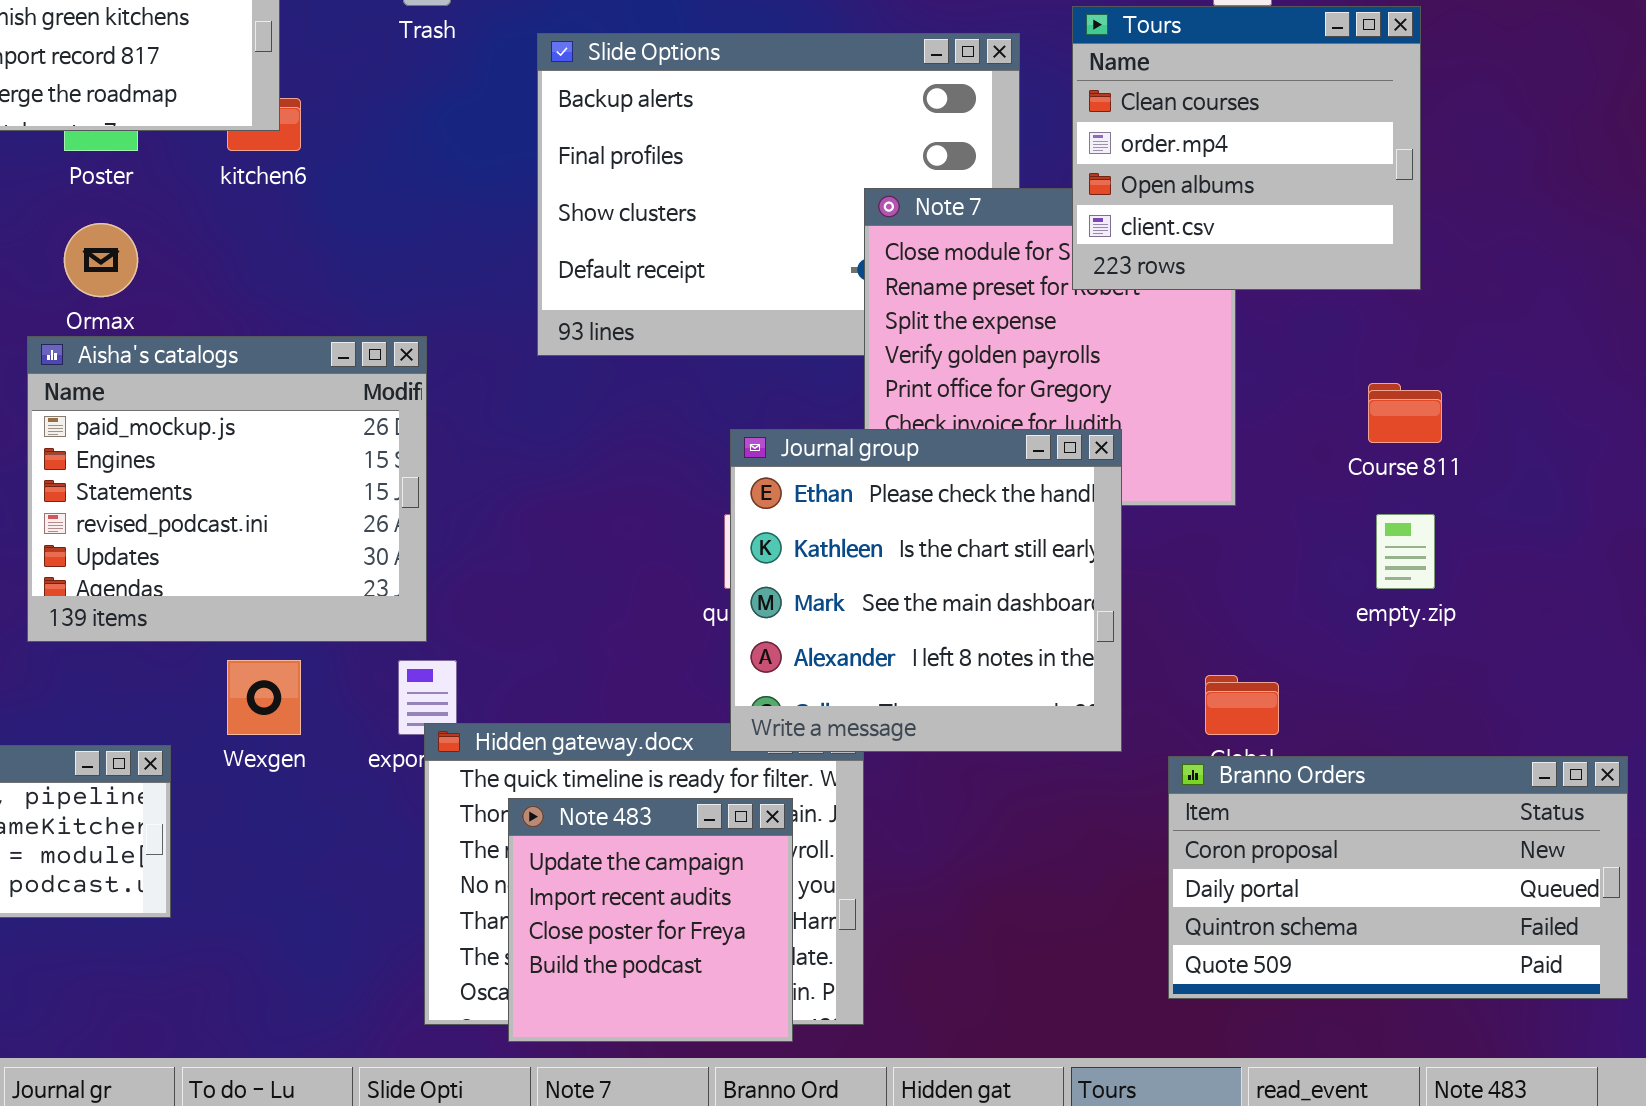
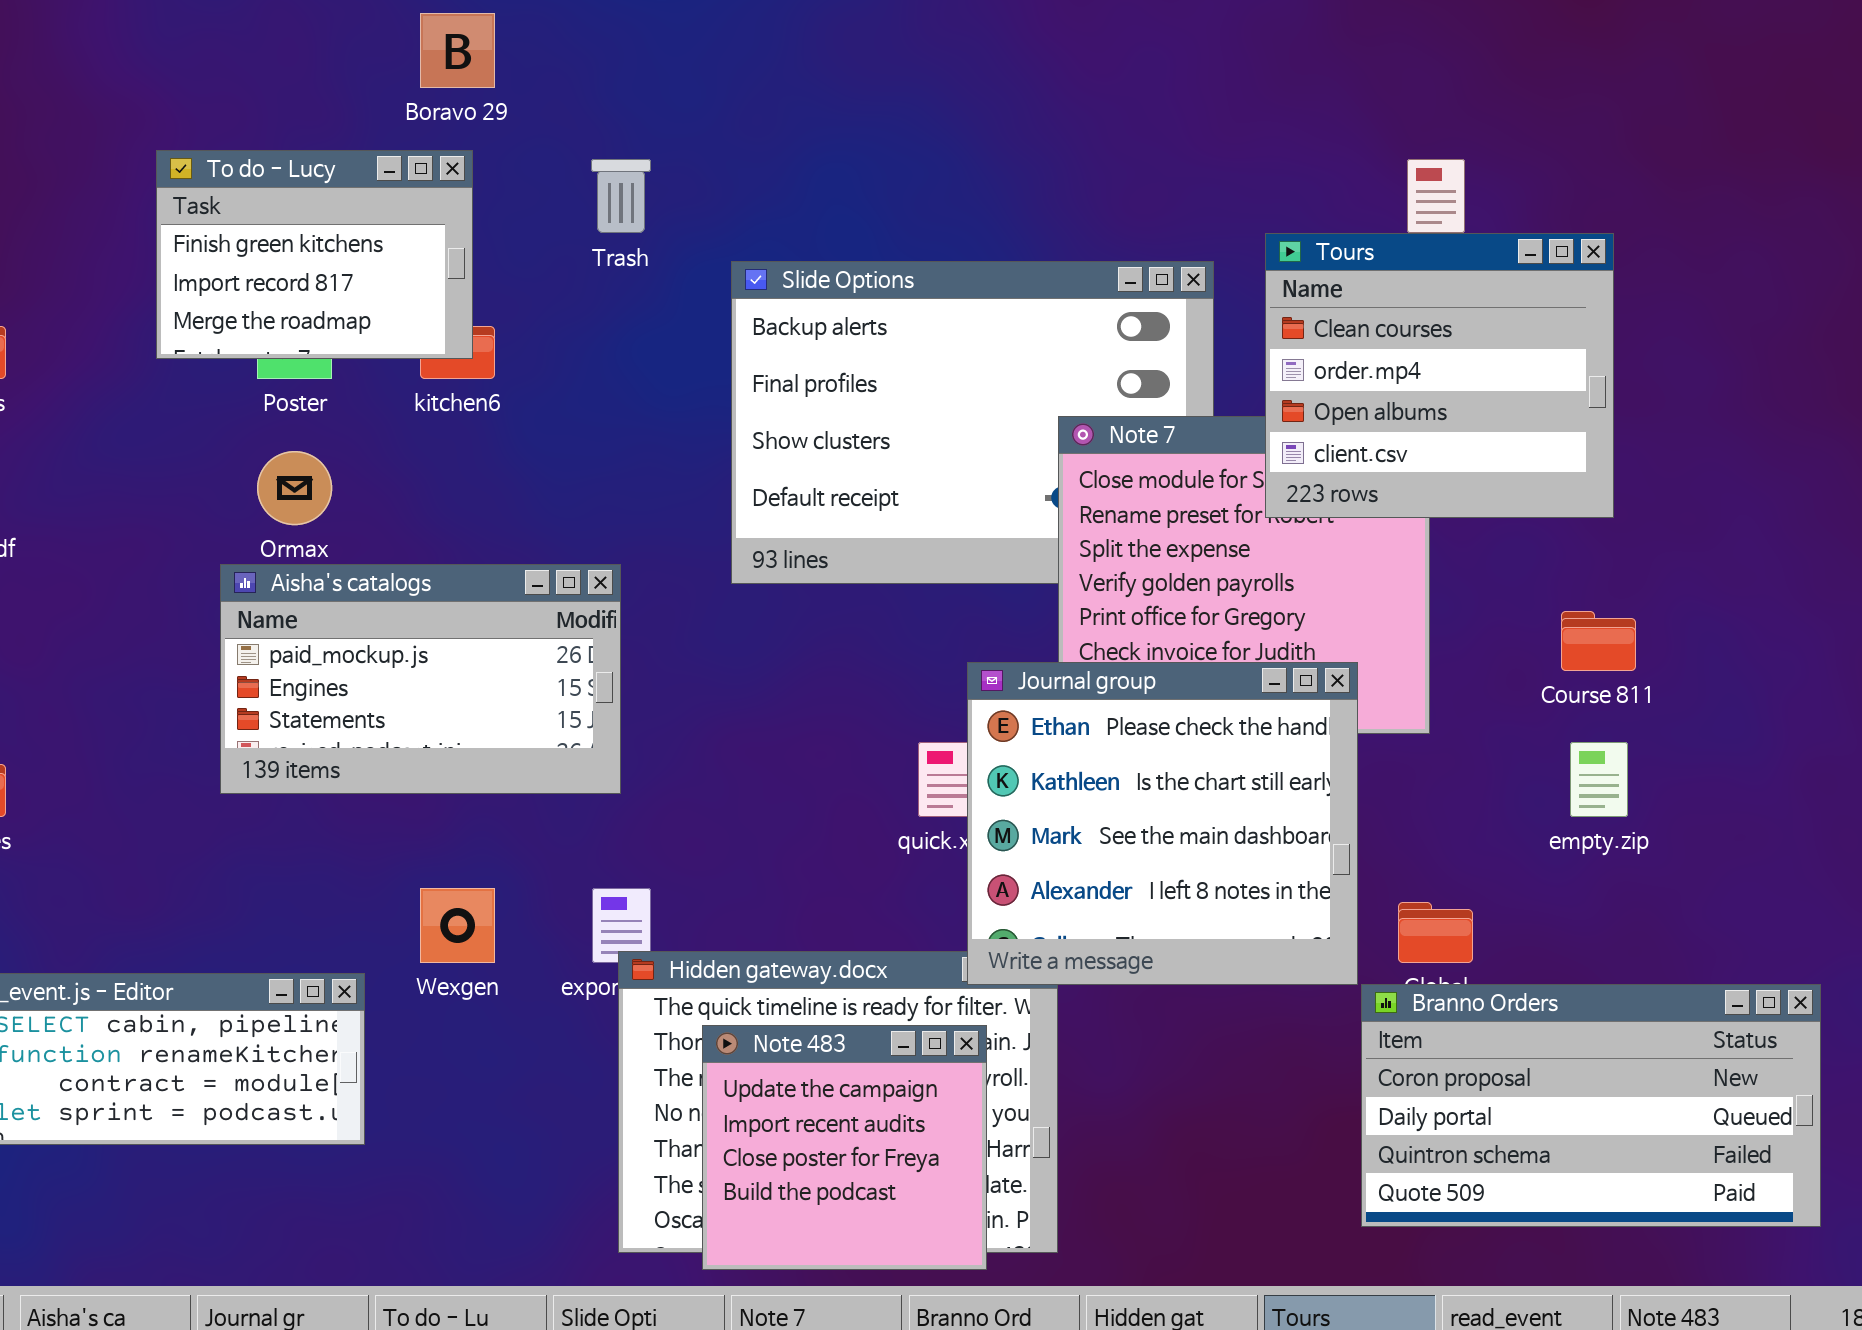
Aisha's catalogs: [27,336,427,642] -> [220,564,621,794], resized
Journal group: [730,429,1122,752] -> [967,662,1358,985], moved

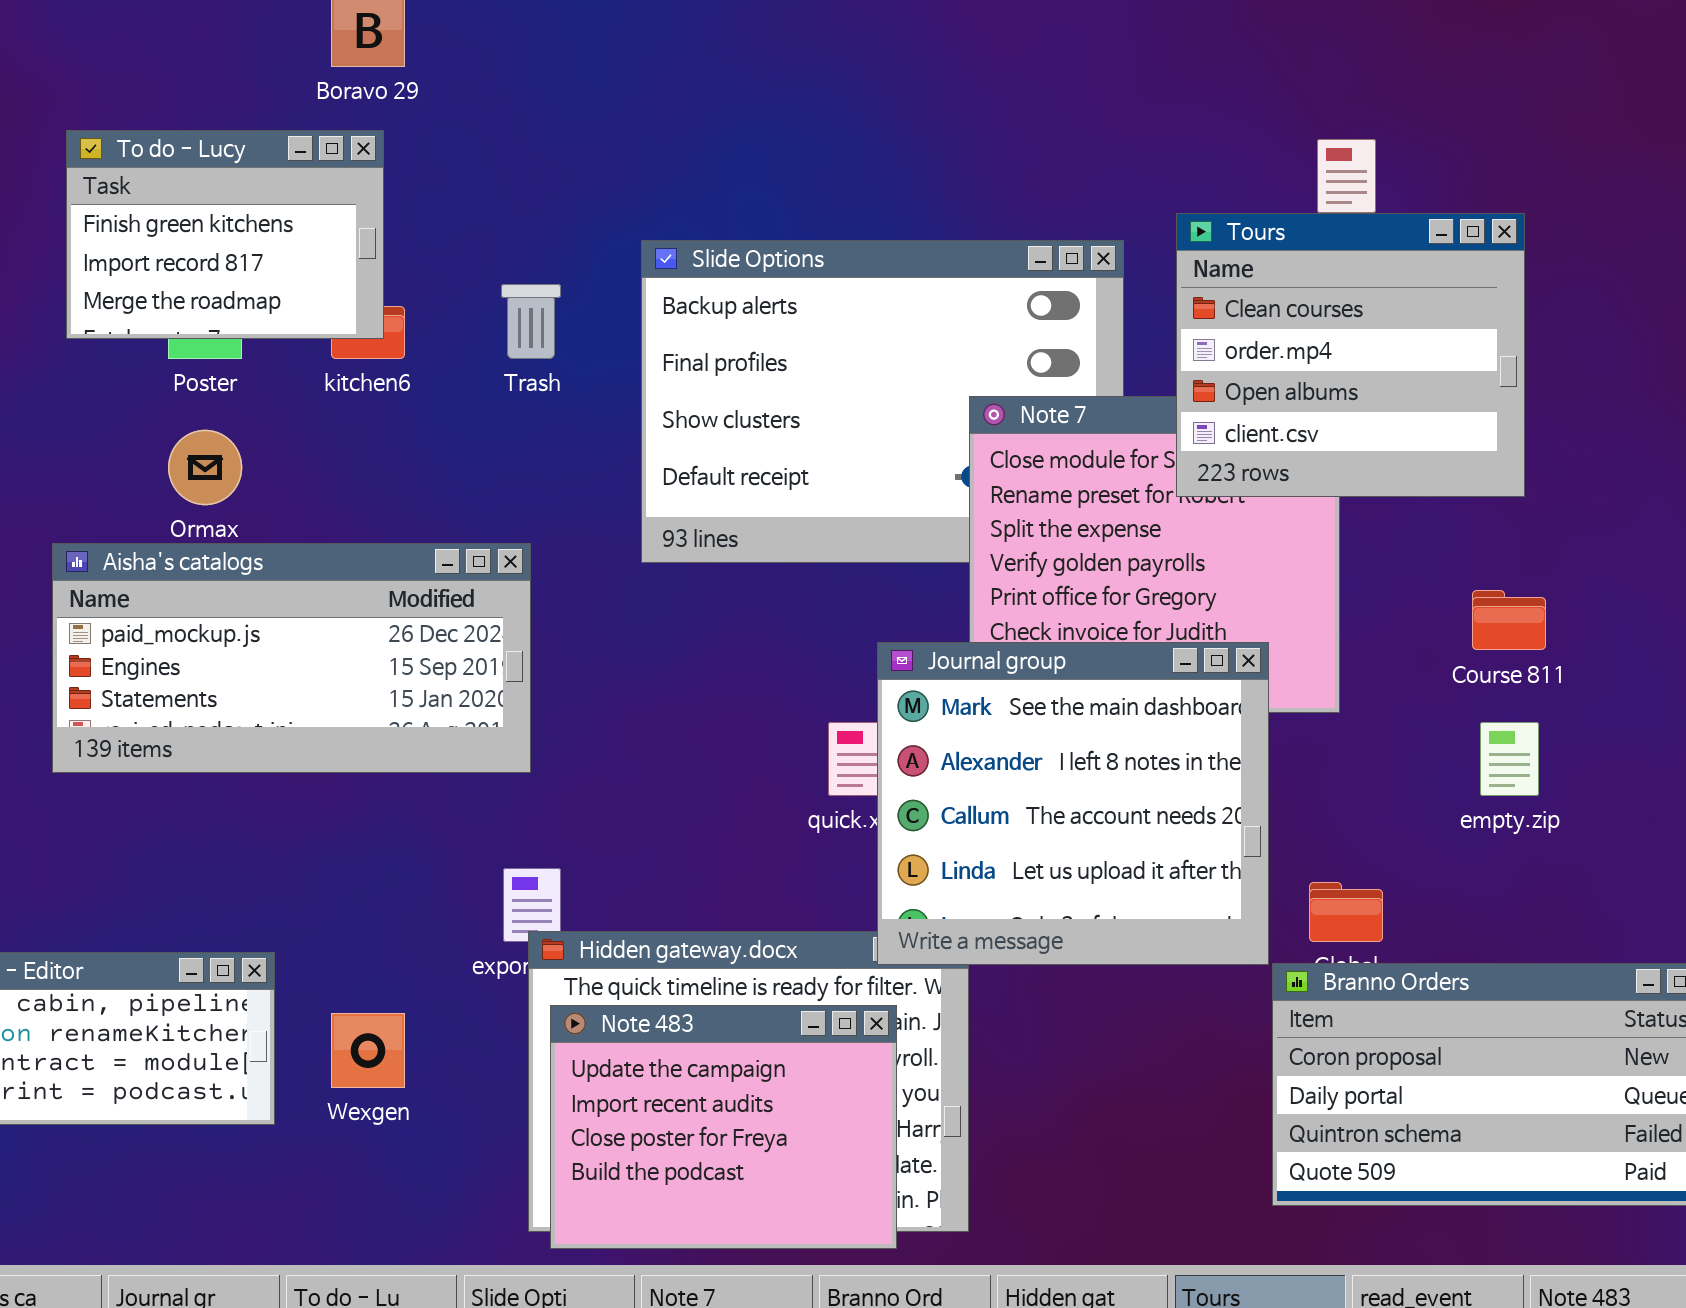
Trash: [591,159,651,233] -> [501,284,561,359], moved
Aisha's catalogs: [220,564,621,794] -> [52,543,531,773], resized
Journal group: [967,662,1358,985] -> [877,642,1269,965], scrolled down 2 rows
Wexgen: [420,888,495,963] -> [331,1013,405,1088], moved
Note 483: [702,1025,987,1270] -> [550,1005,897,1249], resized

